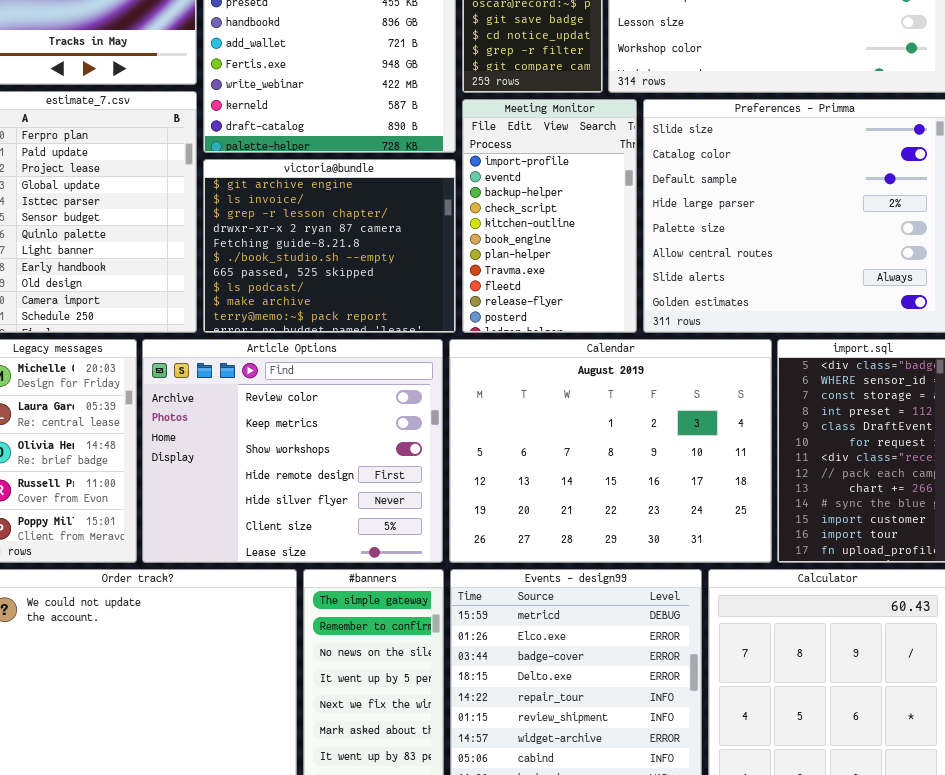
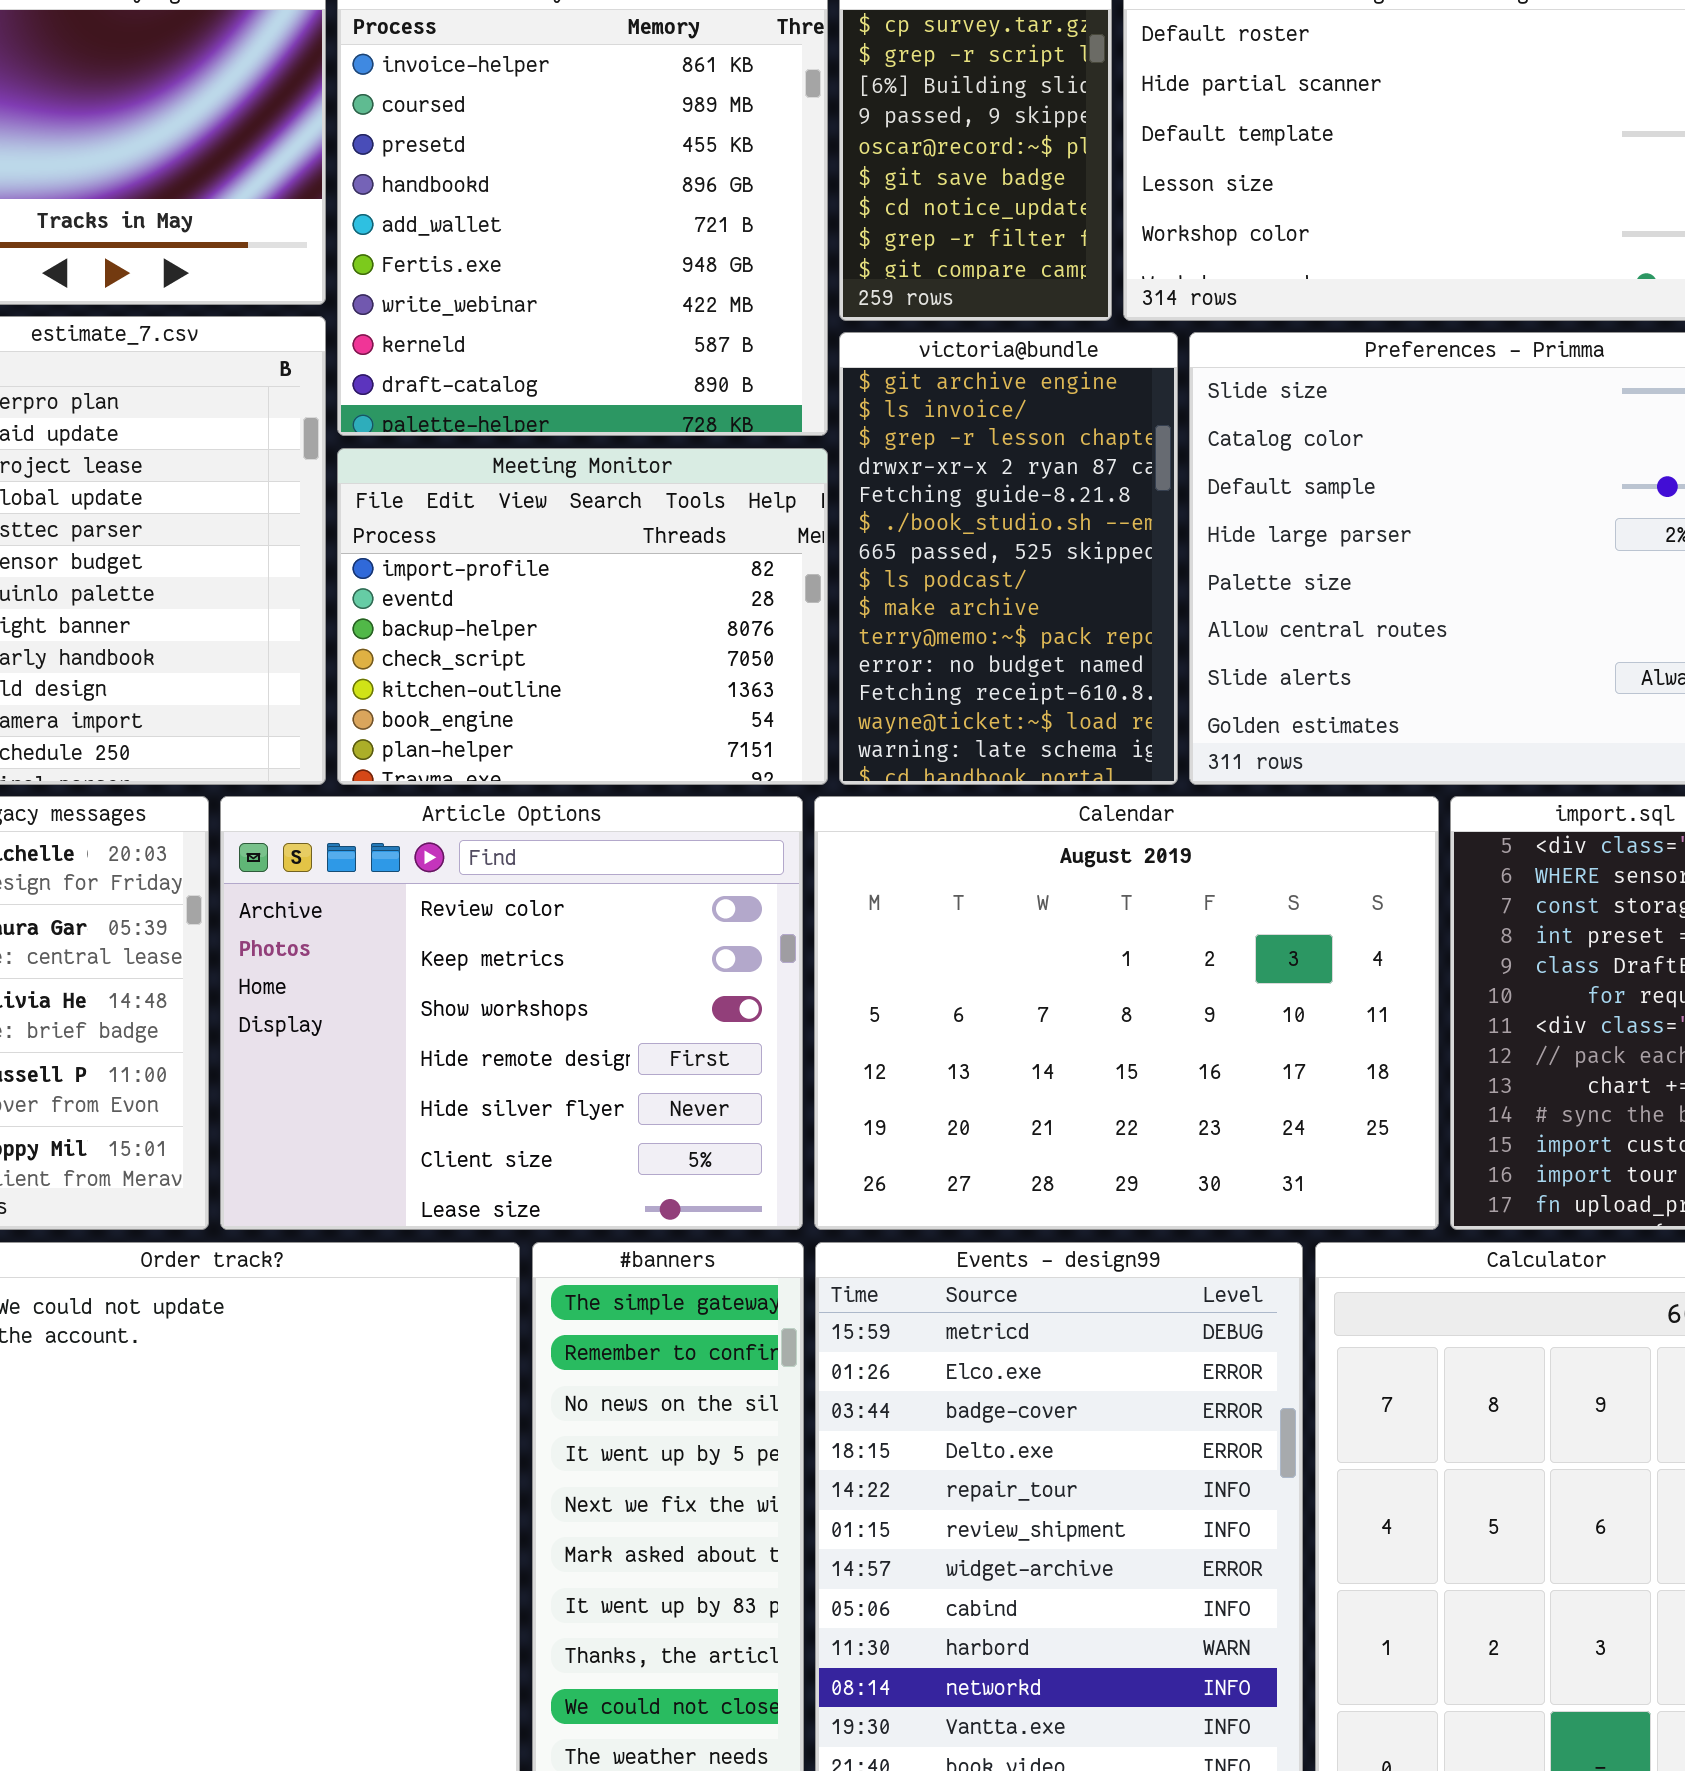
Meeting Monitor: [462,99,637,333] -> [337,448,828,785], moved, resized
victoria@bundle: [203,159,456,333] -> [839,332,1178,785], moved, resized

